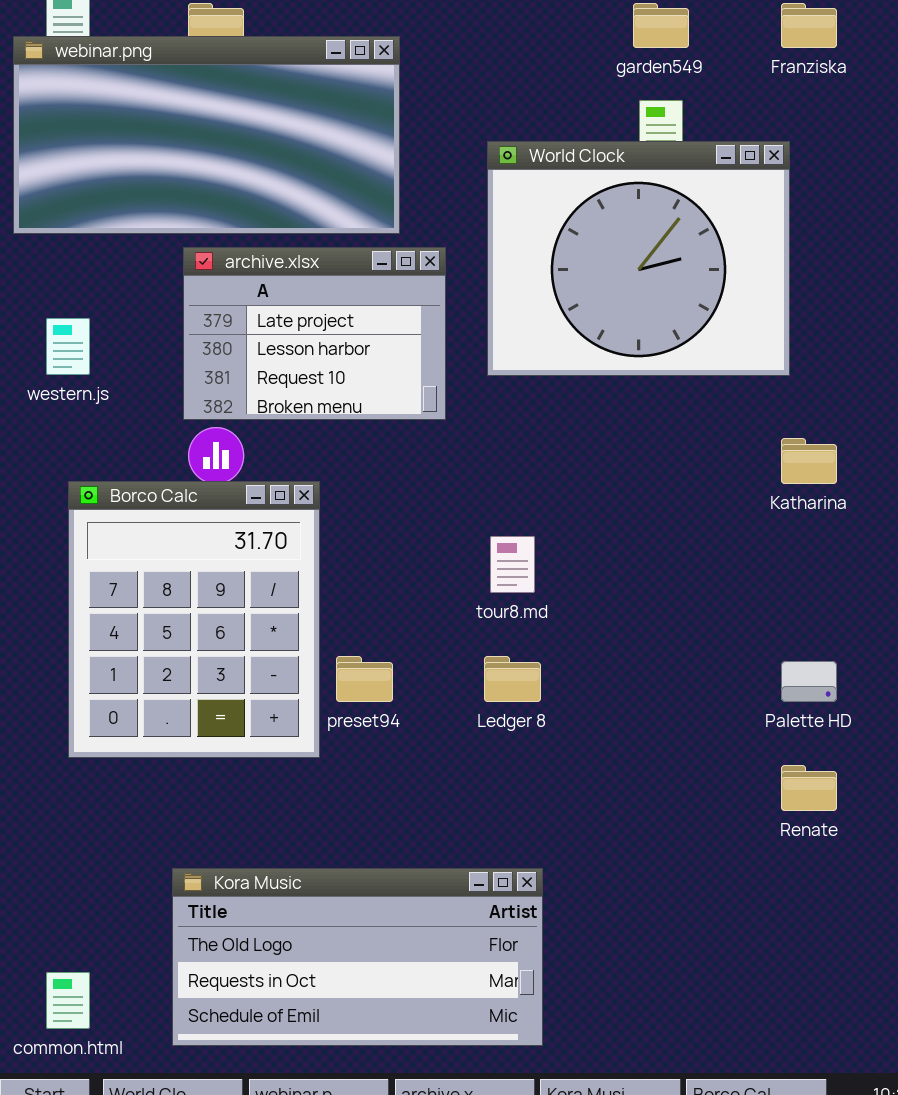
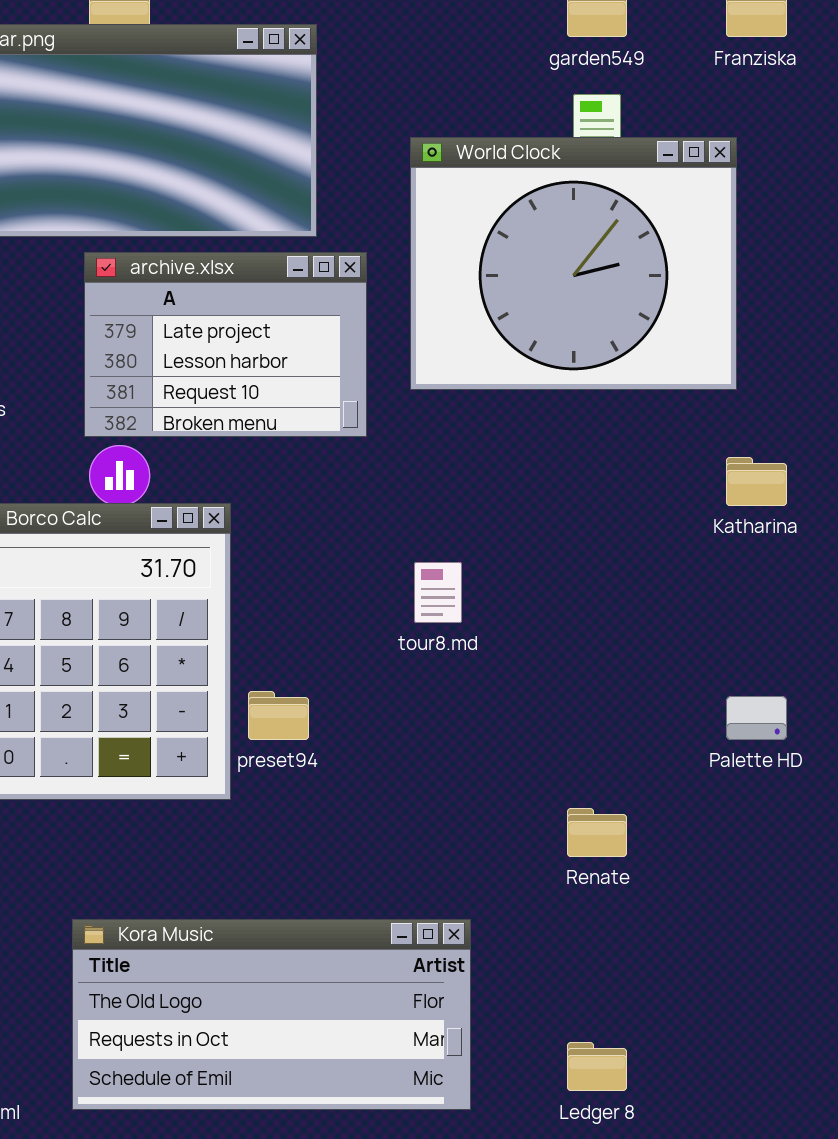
Ledger 8: [484,656,541,702] -> [567,1042,627,1091], moved
Renate: [781,765,837,811] -> [567,808,627,857], moved

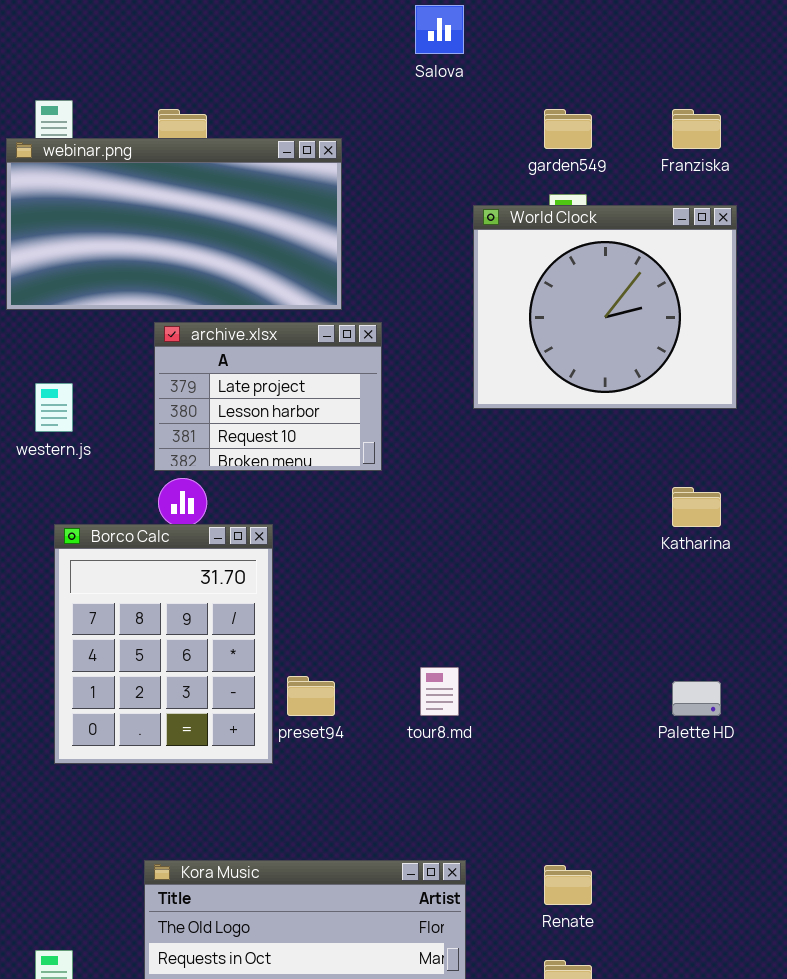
World Clock: [410,137,737,390] -> [473,205,737,409], moved
tour8.md: [414,562,462,623] -> [420,667,459,716], moved
Renate: [567,808,627,857] -> [544,865,592,905], moved

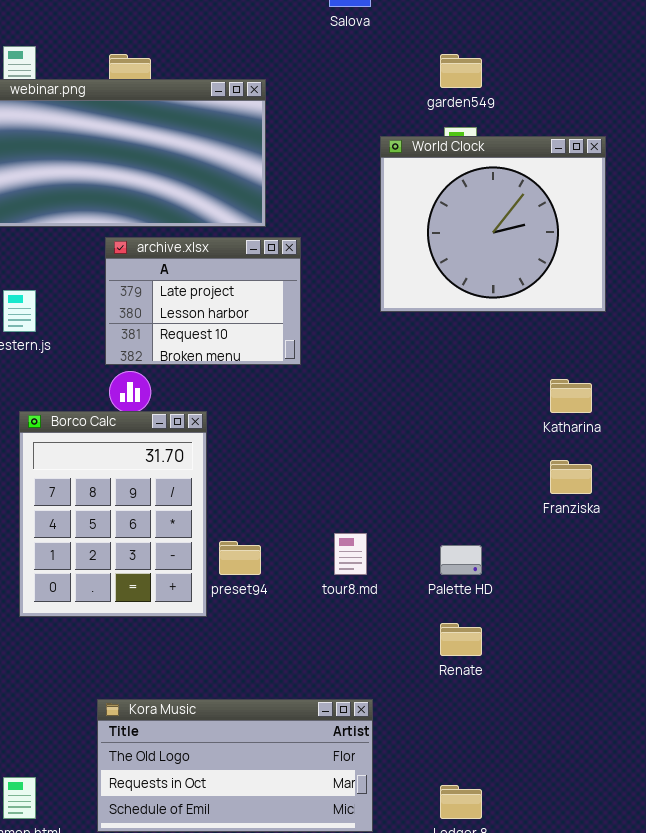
Franziska: [672,109,721,149] -> [550,460,592,494], moved
Palette HD: [672,681,721,716] -> [440,545,482,575], moved
Renate: [544,865,592,905] -> [440,623,482,656], moved

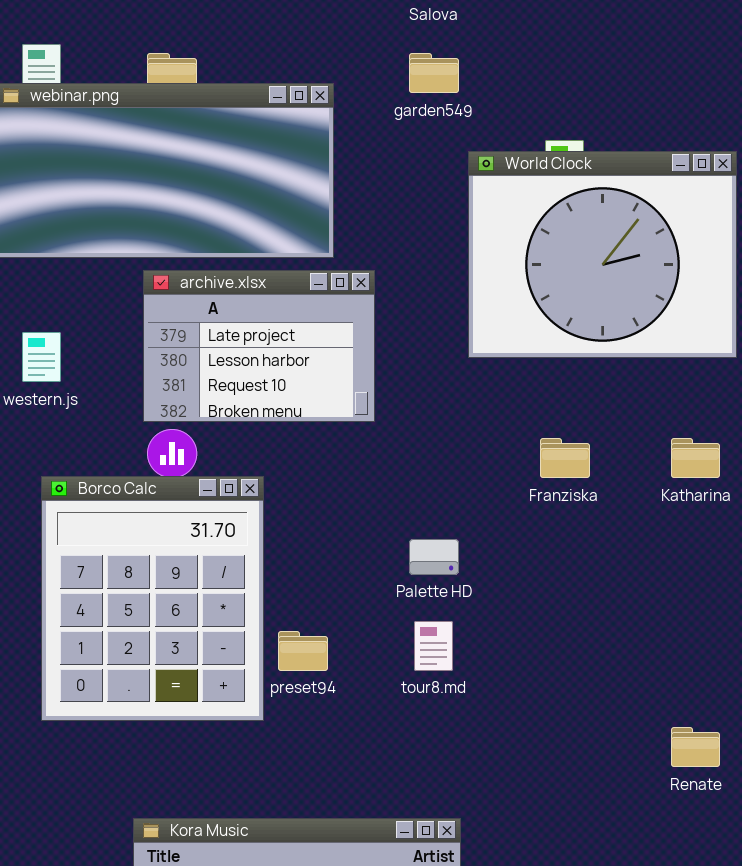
garden549: [440,54,482,88] -> [409,53,459,93], moved
Franziska: [550,460,592,494] -> [540,438,590,478], moved
Palette HD: [440,545,482,575] -> [409,539,459,575], moved
Renate: [440,623,482,656] -> [671,727,720,767], moved

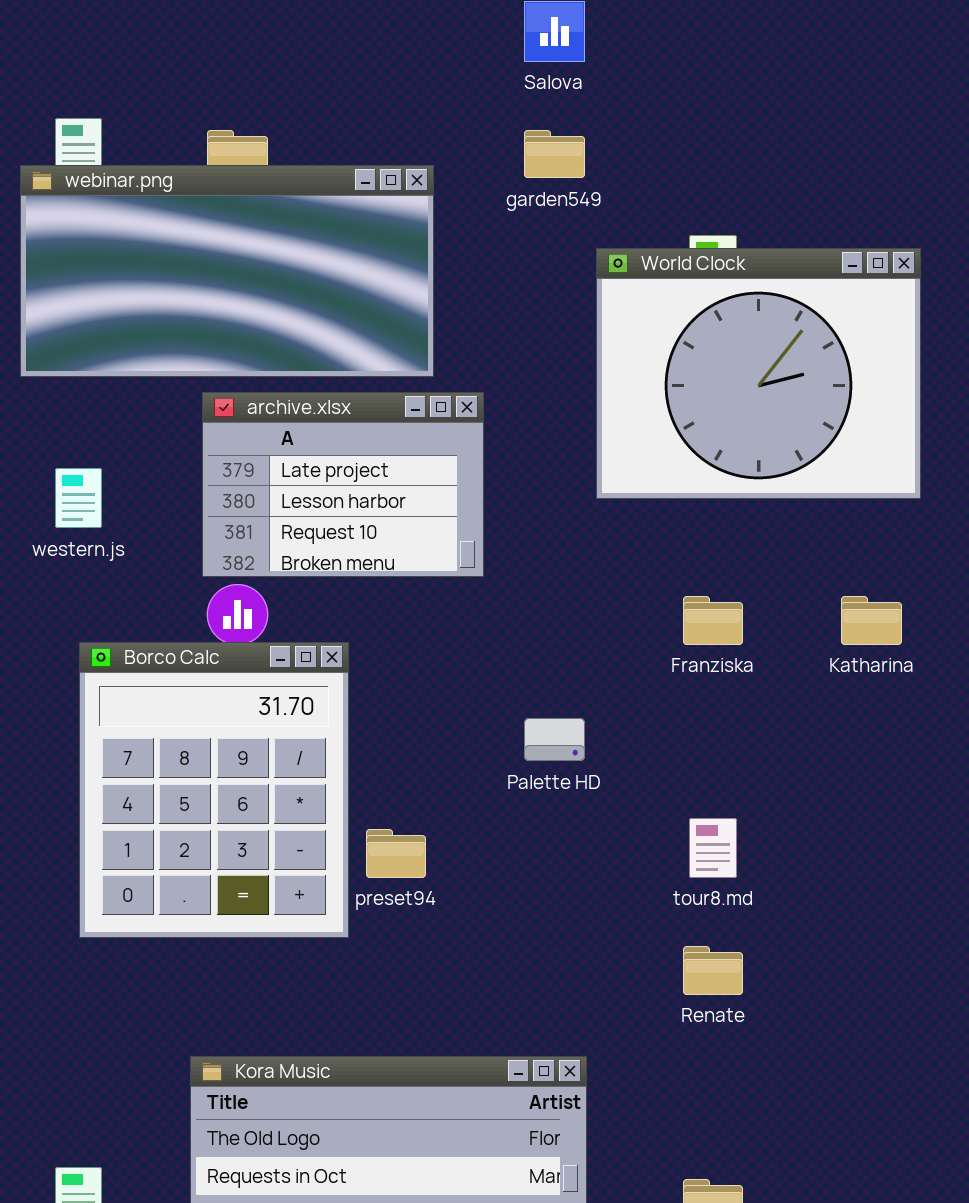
tour8.md: [414,621,453,671] -> [689,818,737,878], moved
Renate: [671,727,720,767] -> [683,946,743,995], moved

